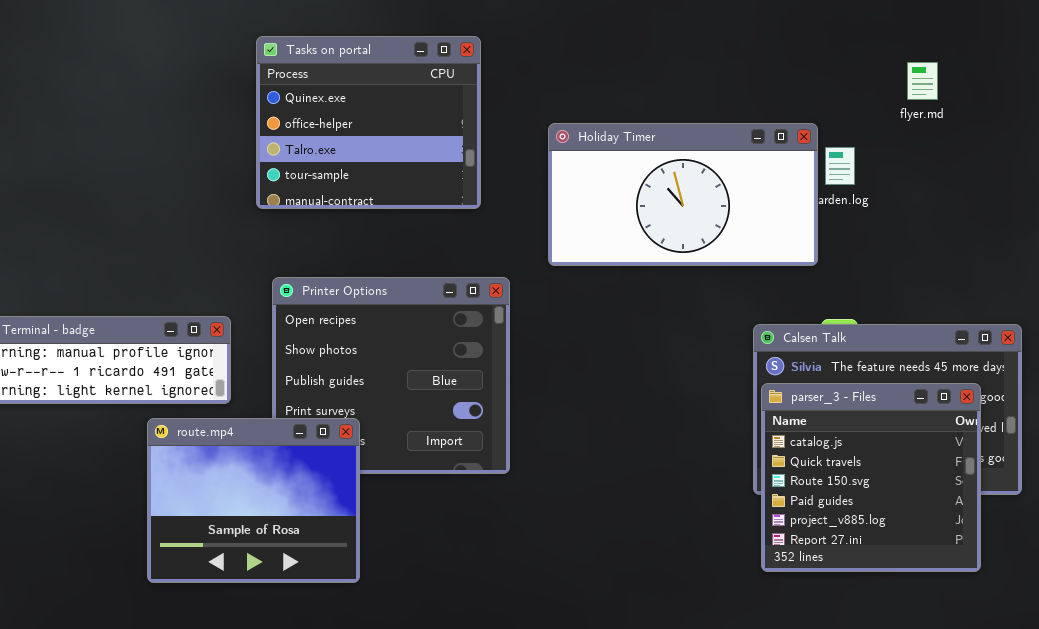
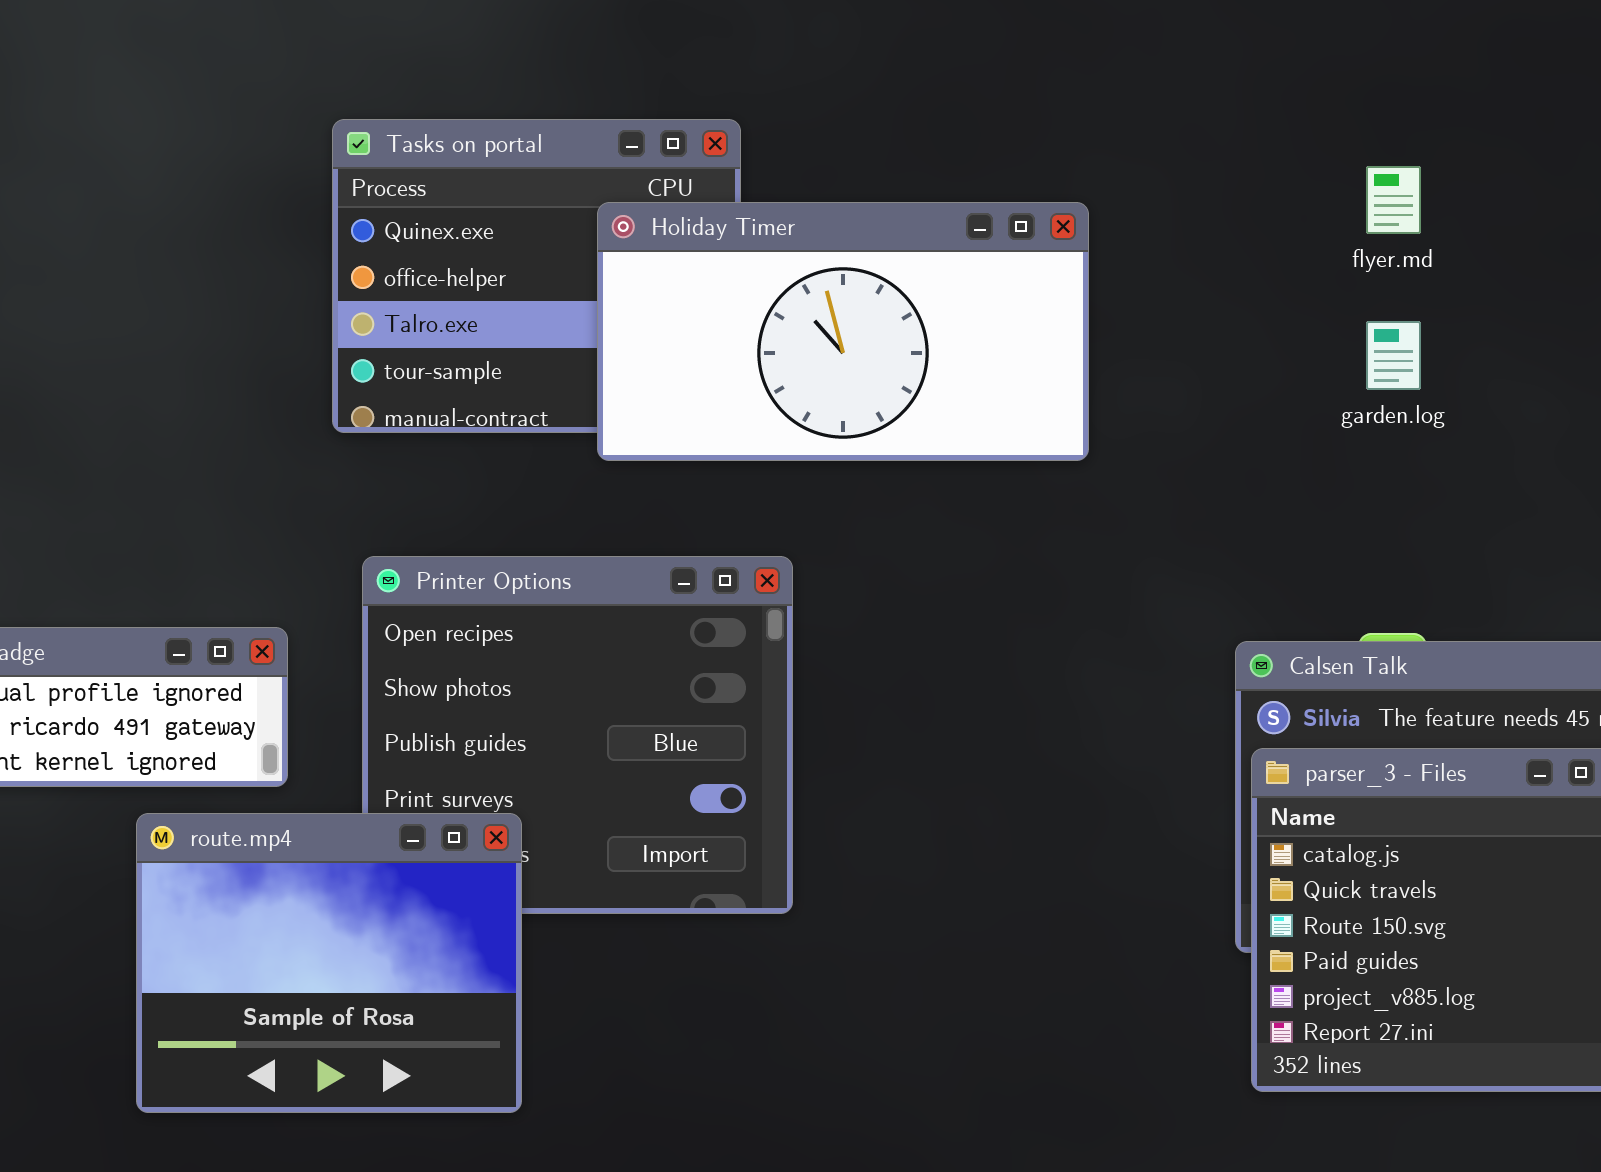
flyer.md: [907,62,938,100] -> [1366,166,1421,234], moved
Holiday Timer: [548,123,818,266] -> [597,202,1089,461], moved

